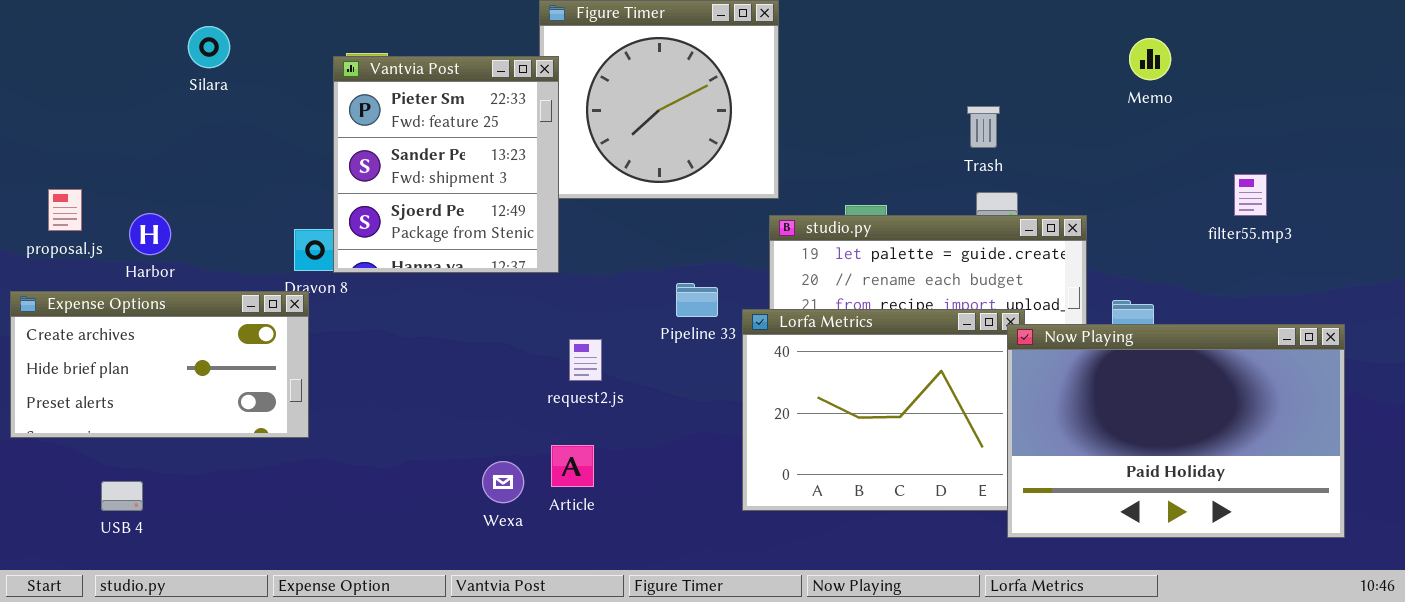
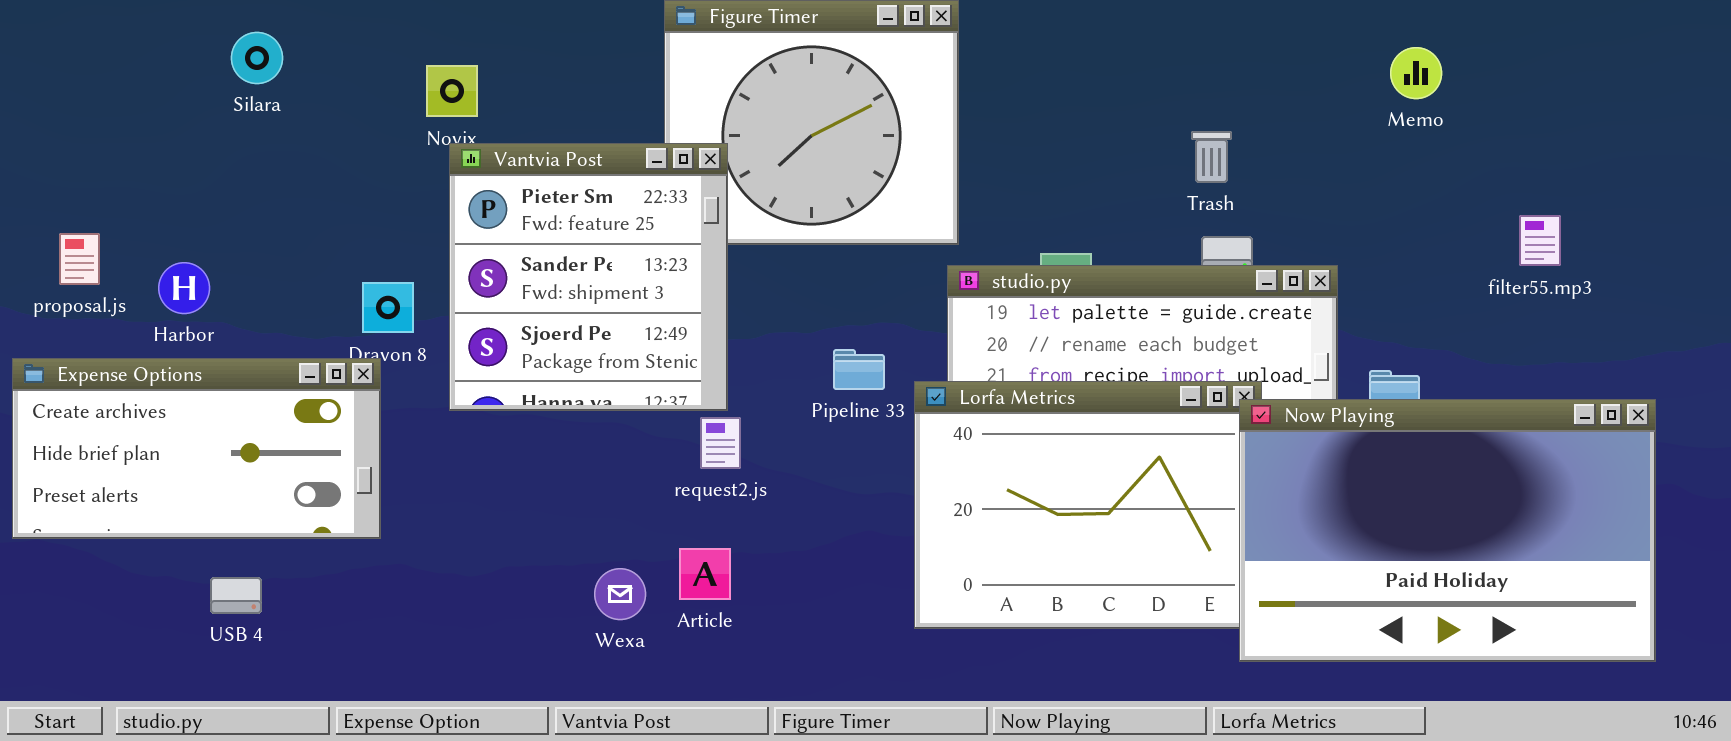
Vantvia Post: [333,56,559,273] -> [449,143,728,411], moved
USB 4: [101,481,143,511] -> [210,577,262,614], moved

